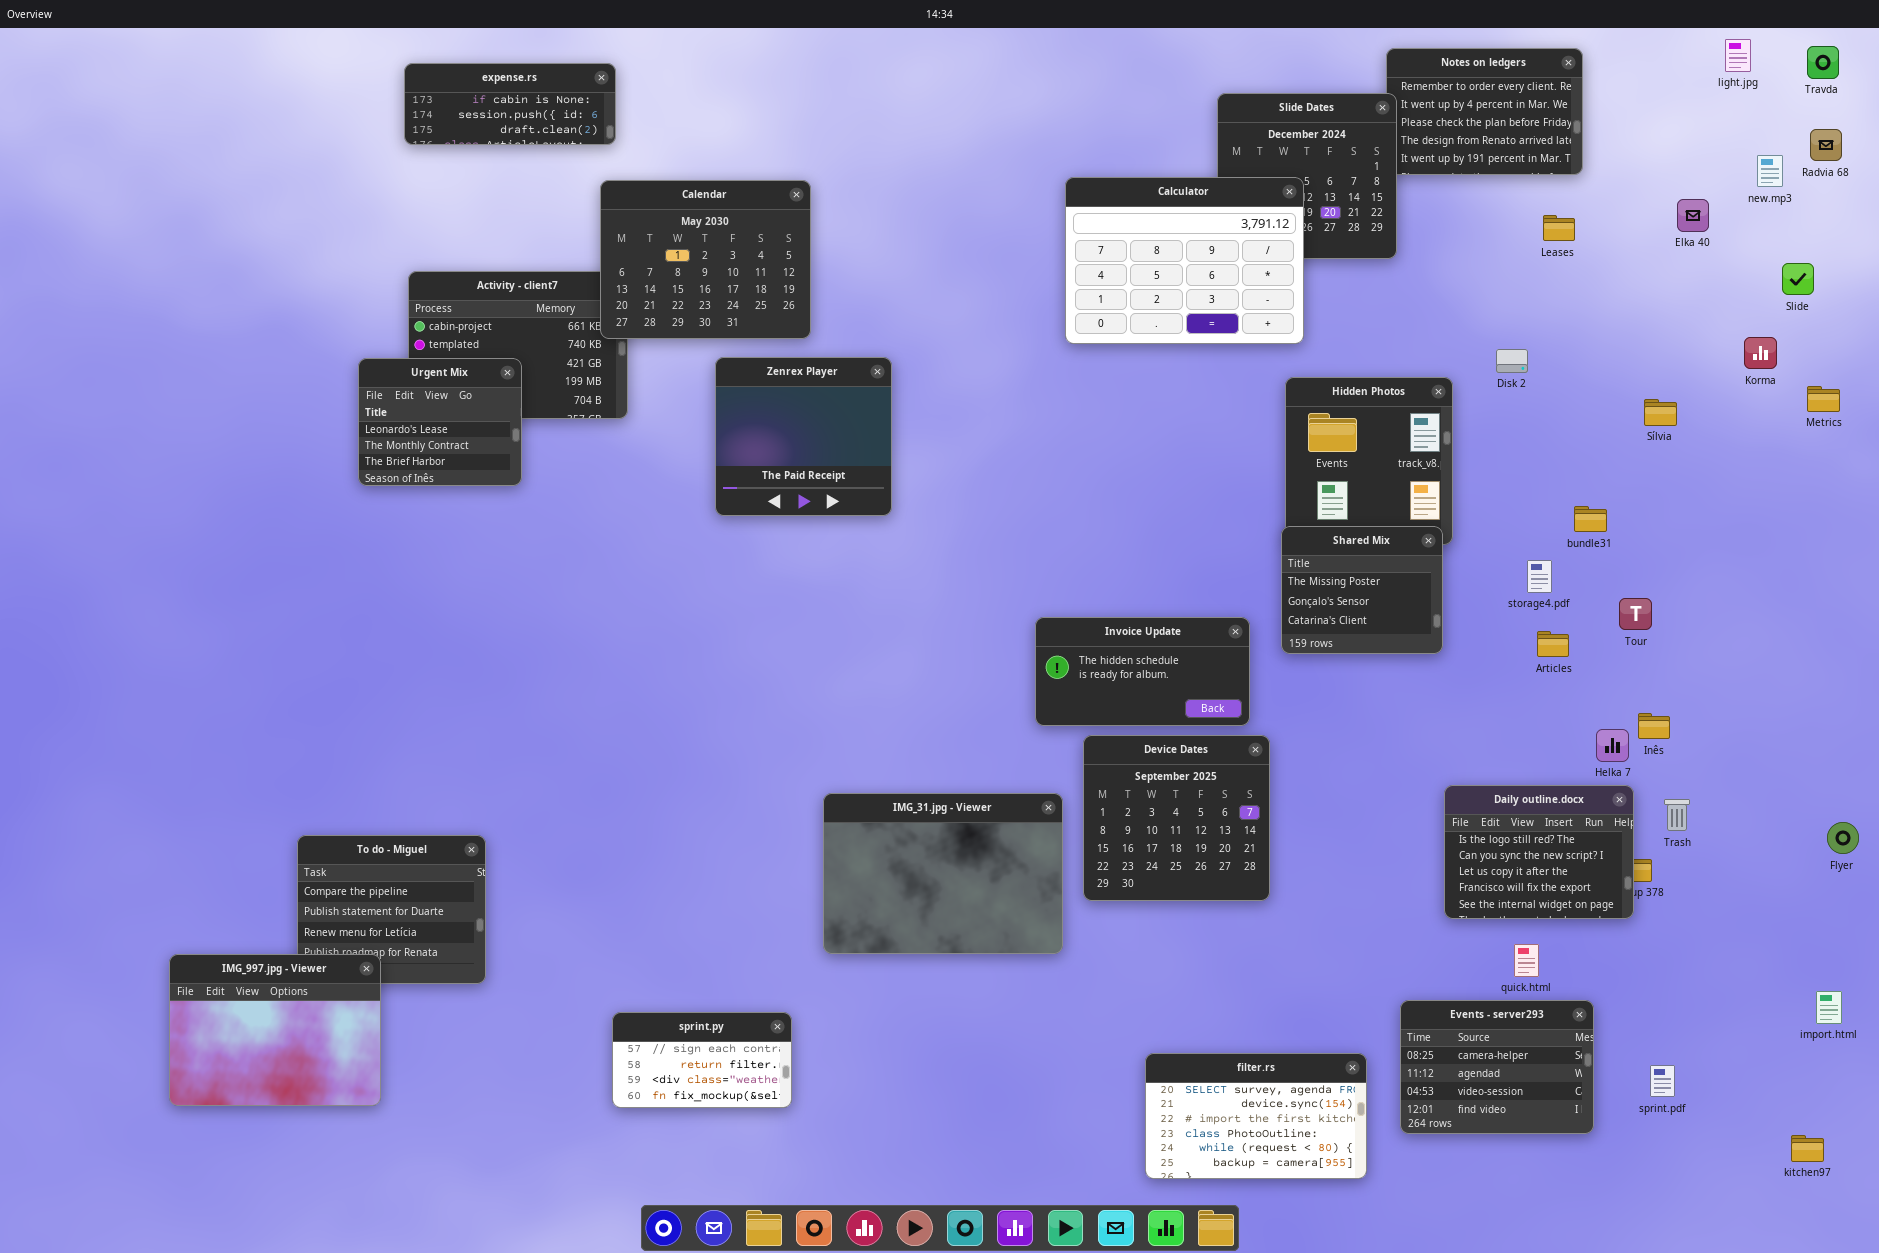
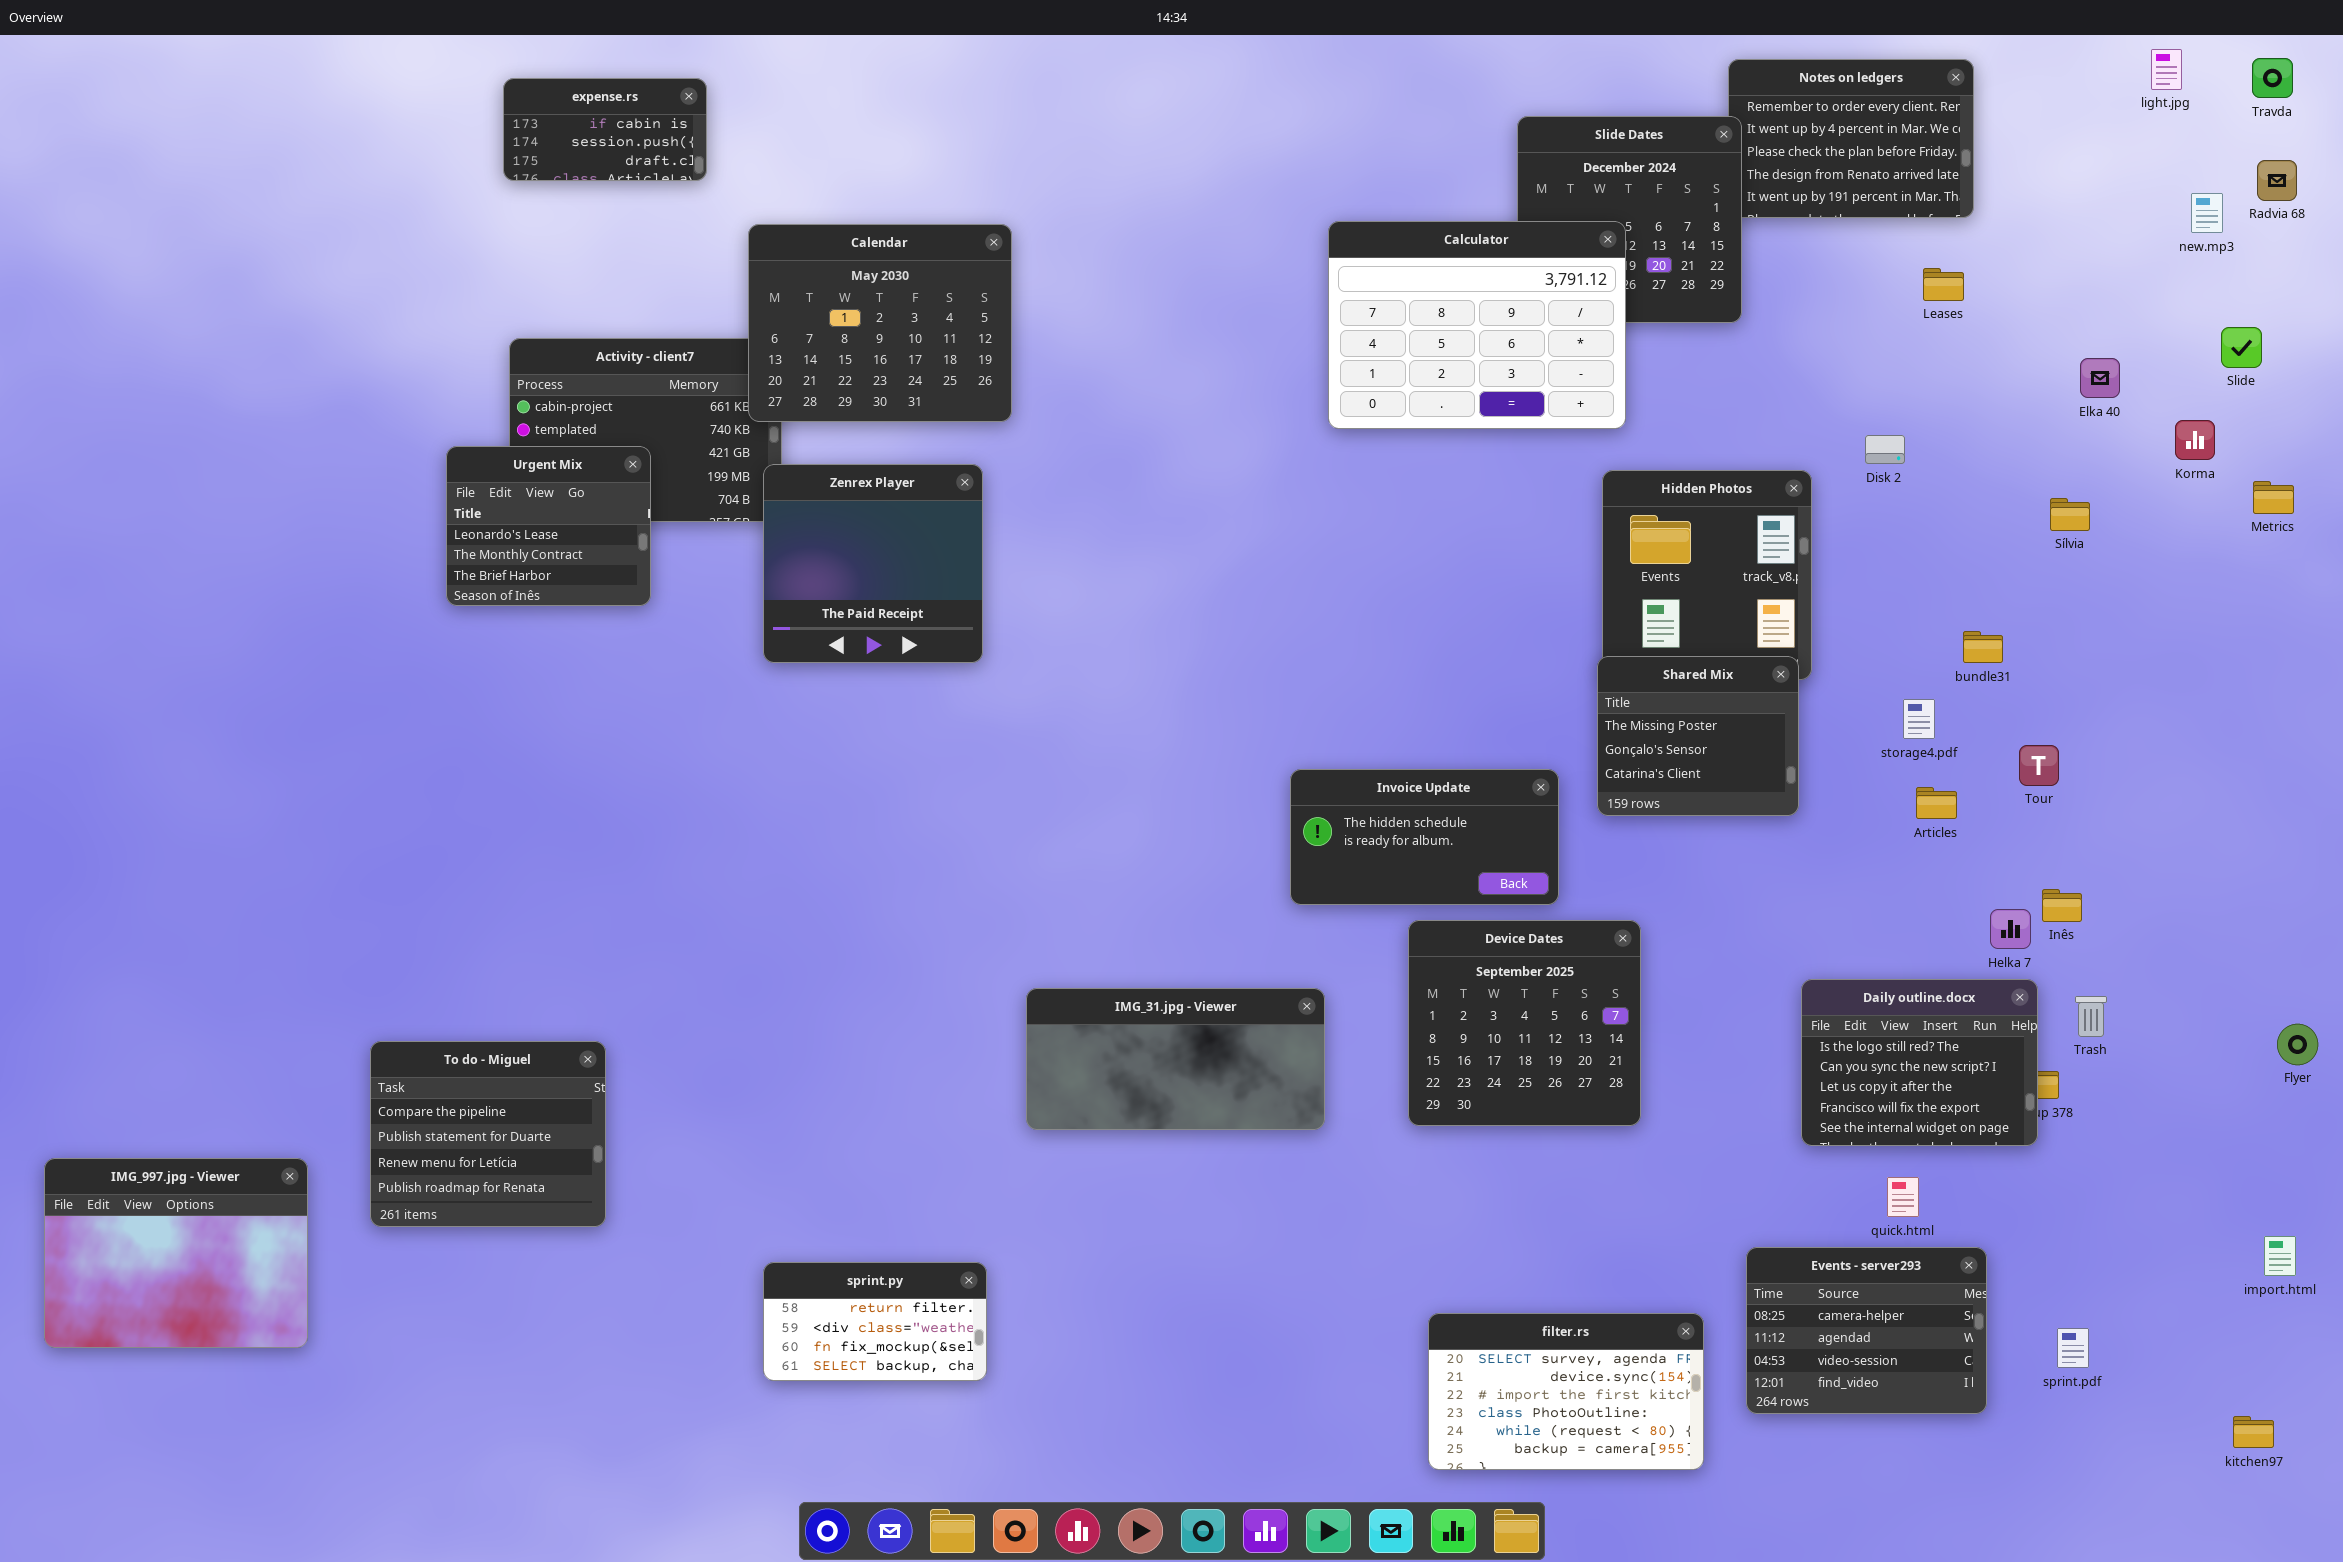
expense.rs: [404,63,616,145] -> [503,78,707,181], resized
Elka 40: [1677,199,1709,232] -> [2080,358,2120,398], moved
Zenrex Player: [715,357,892,516] -> [763,464,983,663], moved
Device Dates: [1083,735,1270,901] -> [1408,920,1641,1126], moved
IMG_31.jpg - Viewer: [823,793,1063,954] -> [1026,988,1325,1130], resized
IMG_997.jpg - Viewer: [169,954,381,1106] -> [44,1158,308,1348], moved
sprint.py: [612,1012,792,1108] -> [763,1262,987,1381], scrolled down 1 row

